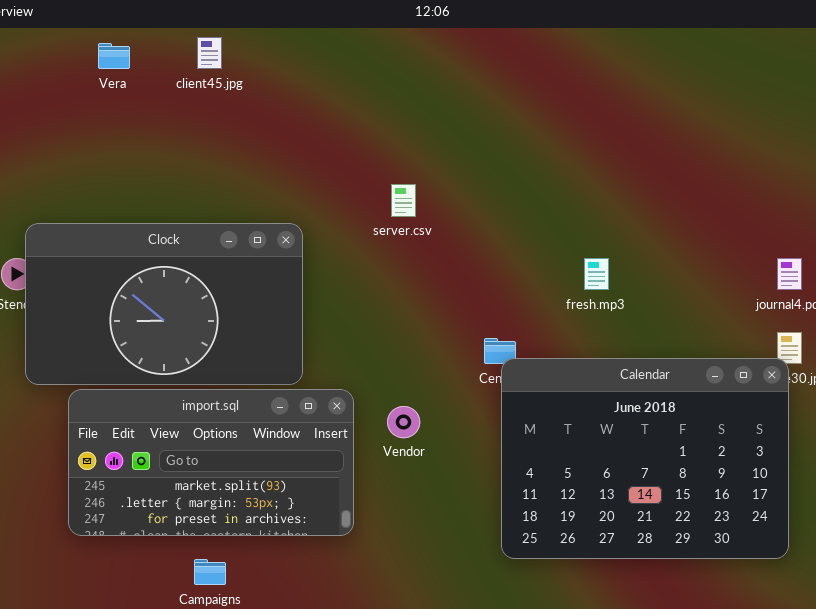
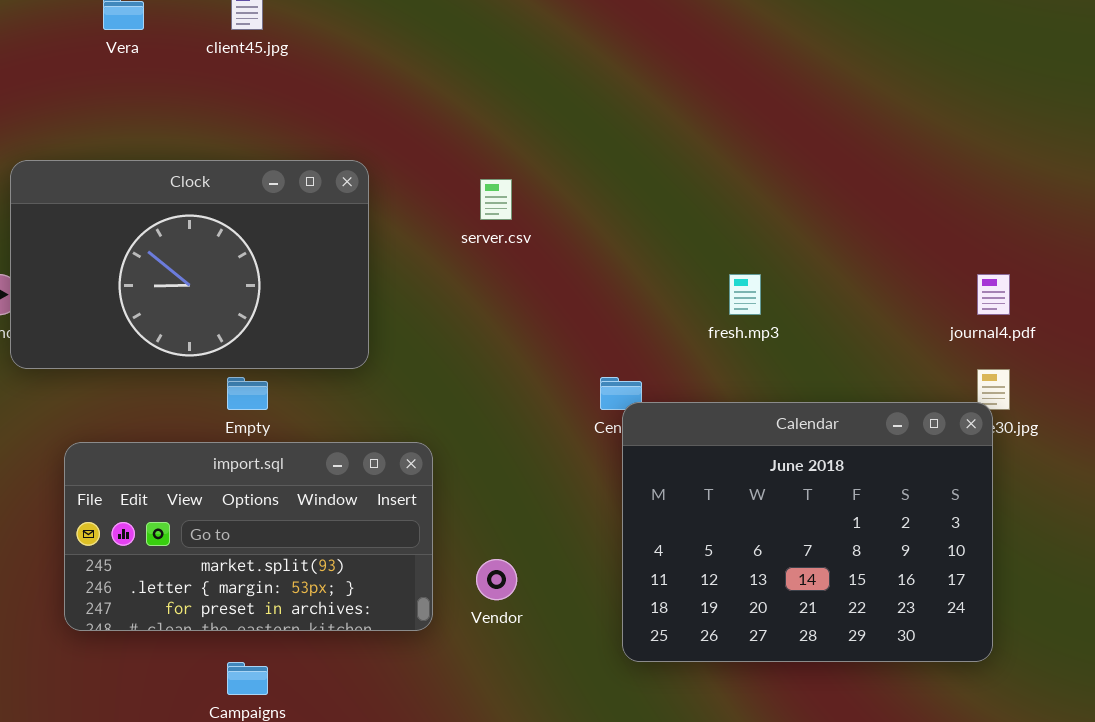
Clock: [25,223,303,385] -> [10,160,369,369], moved
Vendor: [387,406,420,438] -> [476,559,517,600], moved

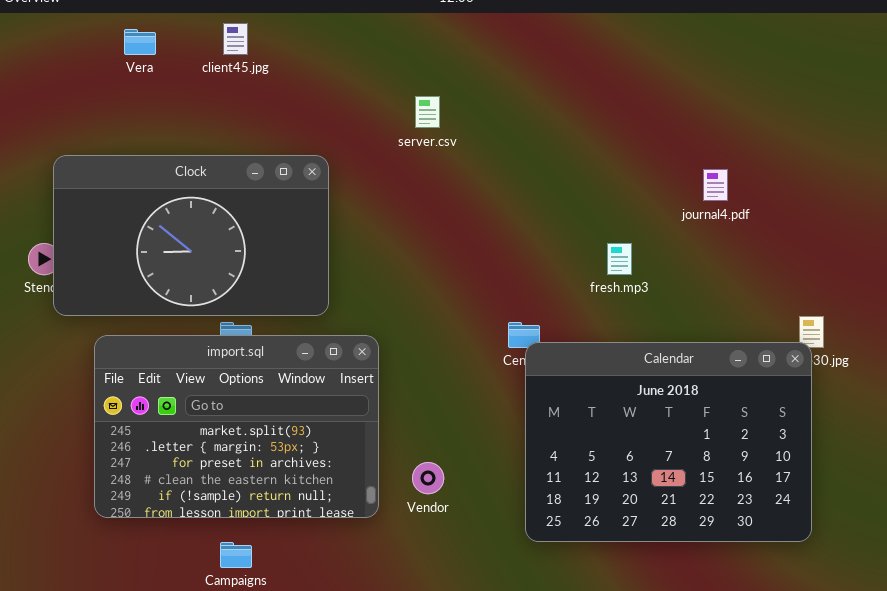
server.csv: [480,179,512,220] -> [415,96,440,128], moved
journal4.pdf: [977,274,1010,315] -> [703,169,728,201], moved
import.sql: [64,442,433,631] -> [94,335,379,518], resized

